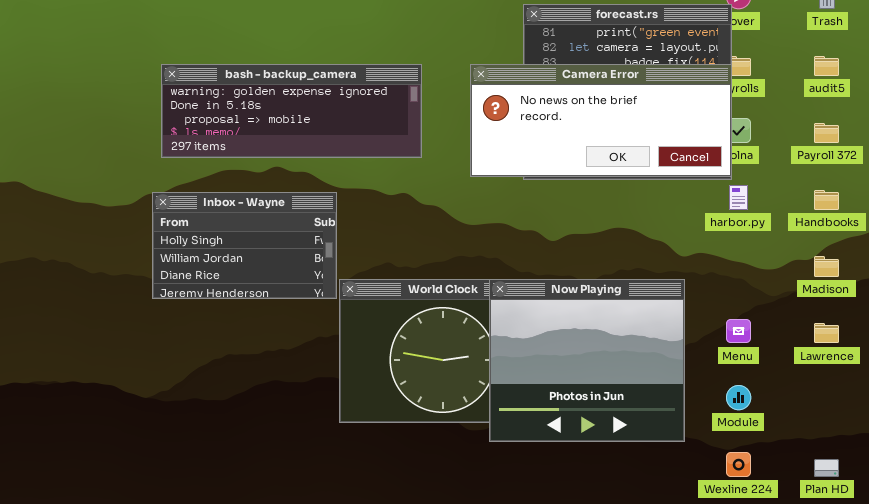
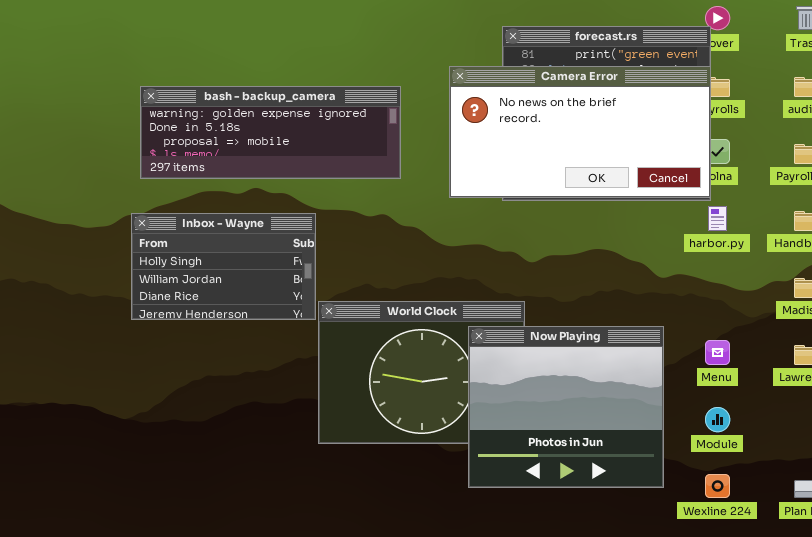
Camera Error: [470,64,732,177] -> [449,66,711,198], resized
Now Playing: [489,279,685,442] -> [468,326,664,488], moved

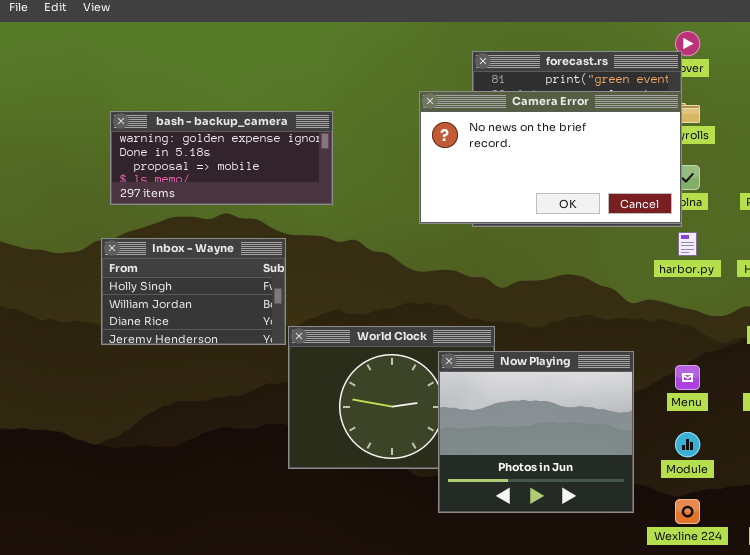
bash - backup_camera: [140,86,401,179] -> [110,111,333,205], resized

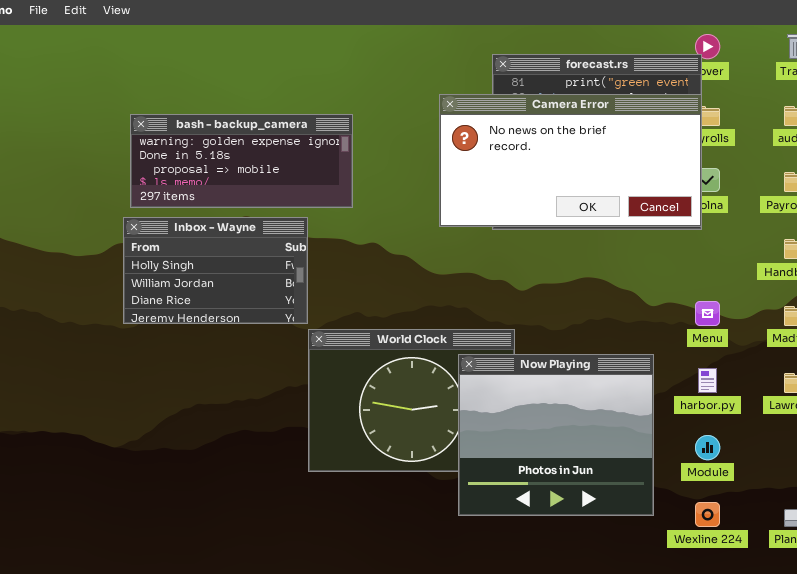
harbor.py: [678,232,697,256] -> [698,368,717,393], moved
Inbox - Wayne: [101,238,286,345] -> [123,217,308,324], moved
Menu: [675,365,700,390] -> [695,301,720,326], moved

